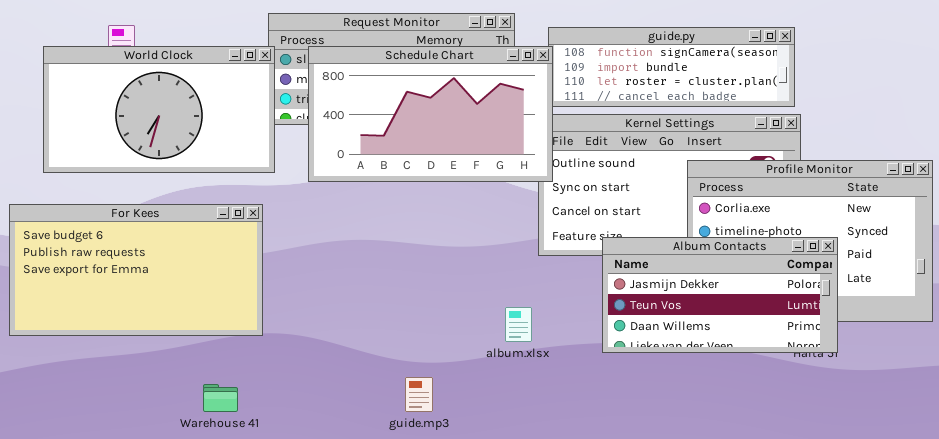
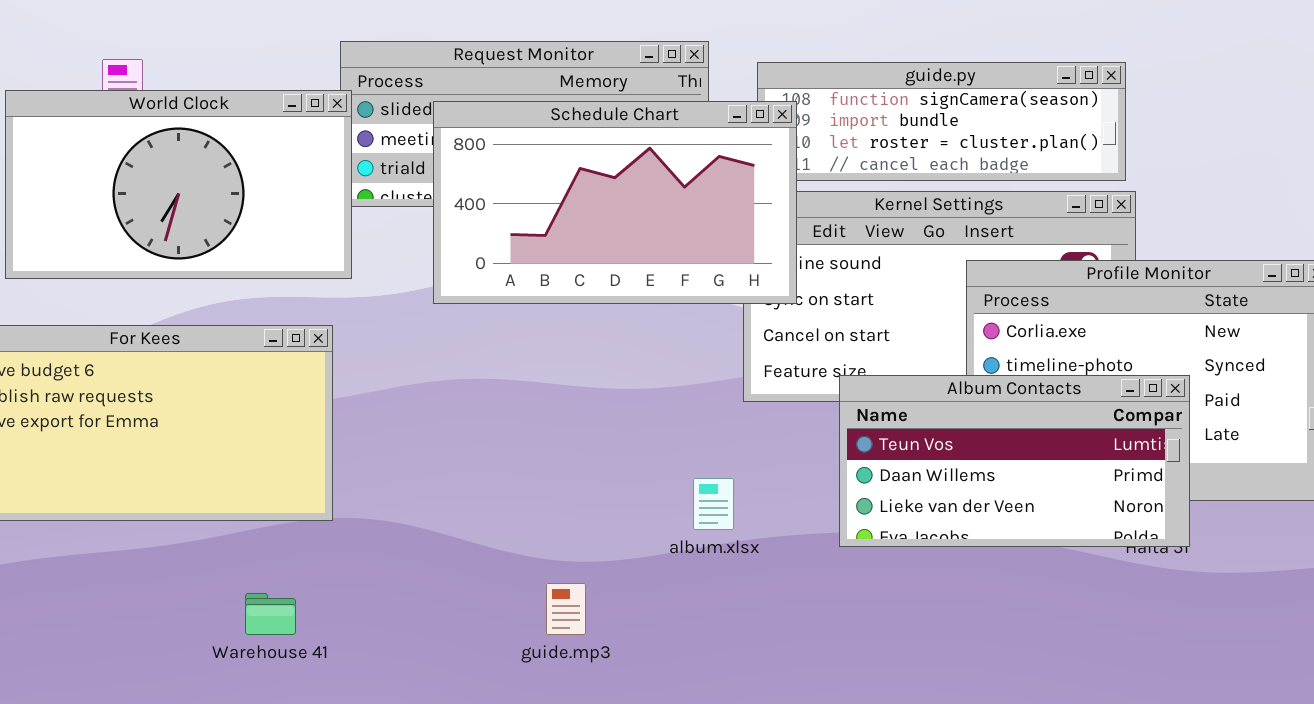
Schedule Chart: [308,46,553,182] -> [433,101,797,304], moved
Album Contacts: [602,237,838,353] -> [839,375,1190,547], scrolled down 1 row

